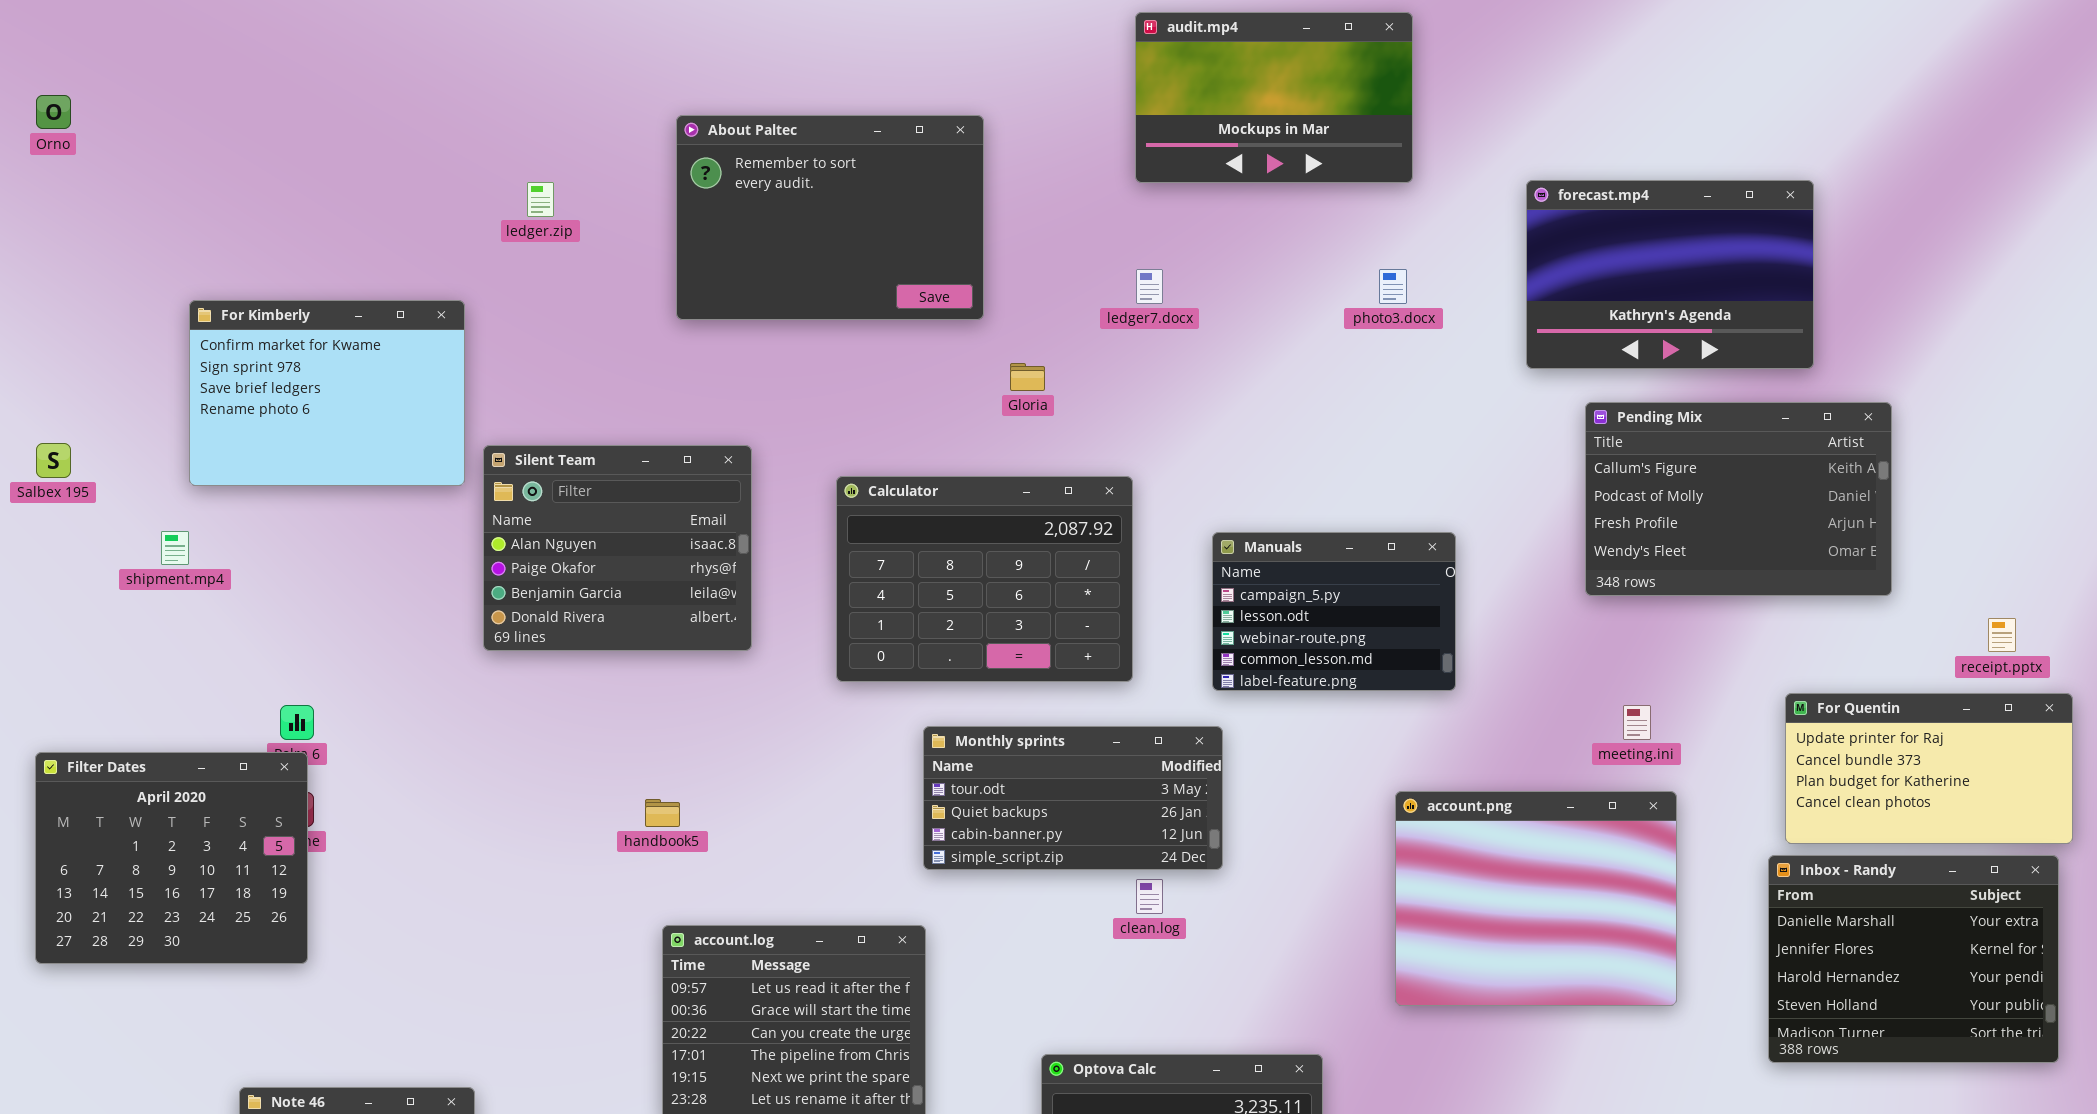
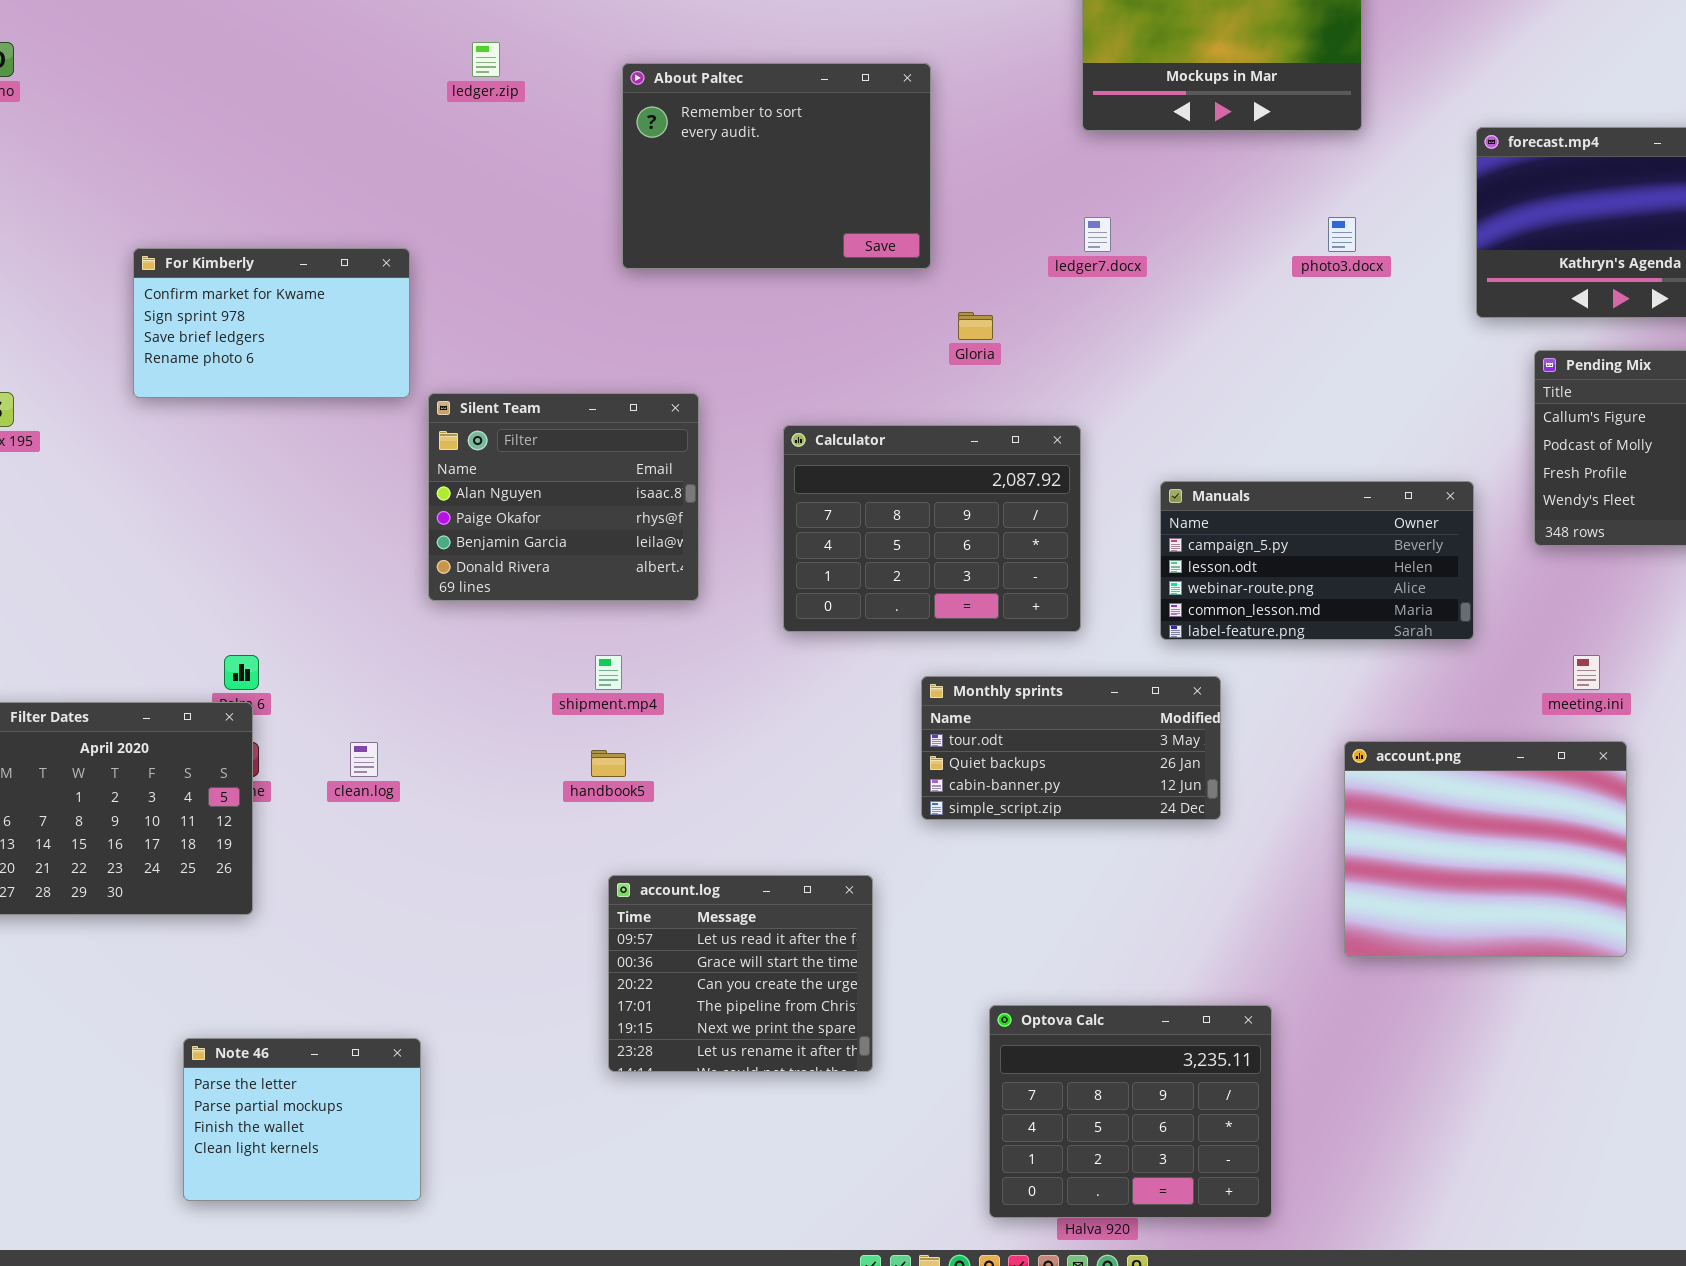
ledger.zip: [527,182,554,217] -> [472,42,500,77], moved
For Kimberly: [189,300,465,486] -> [133,248,410,398], resized
shipment.mp4: [161,531,189,565] -> [595,655,622,690], moved
Manuals: [1212,532,1456,691] -> [1160,481,1474,640], resized
Monthly sprints: [923,726,1223,870] -> [921,676,1221,820], moved
clean.log: [1136,879,1163,914] -> [350,742,378,777], moved

